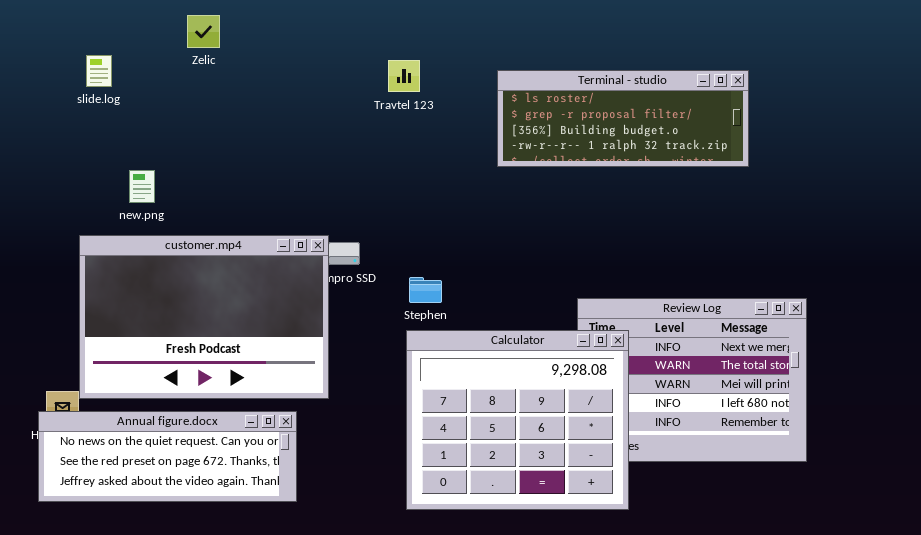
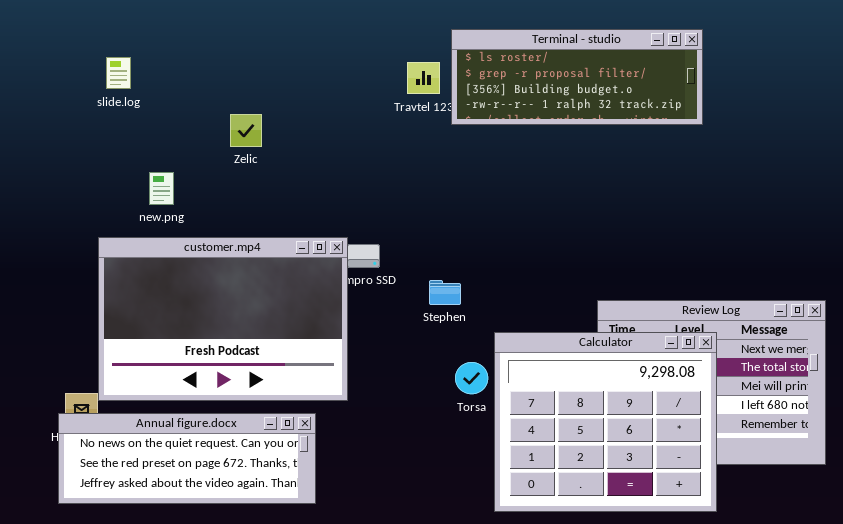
Zelic: [187,15,220,48] -> [230,114,262,147], moved
Terminal - studio: [497,70,749,167] -> [451,29,703,125], moved
Calculator: [406,330,629,510] -> [494,332,717,512], moved

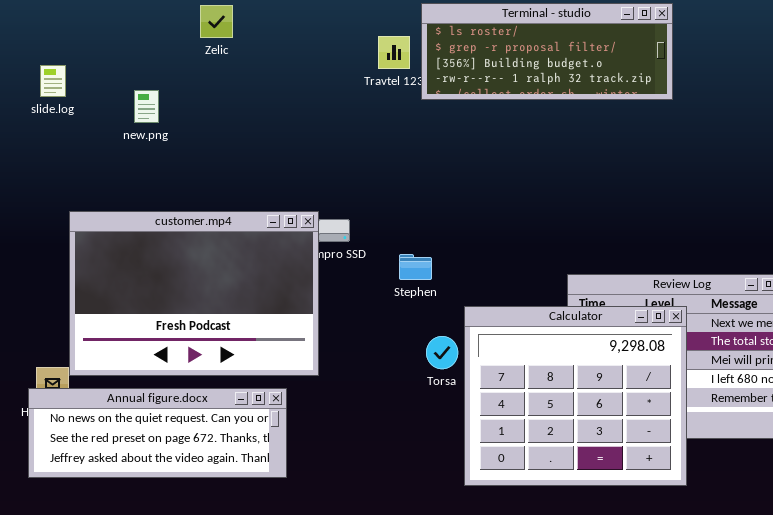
slide.log: [106,57,131,89] -> [40,65,66,97], moved
Zelic: [230,114,262,147] -> [200,5,233,38], moved
new.png: [149,172,174,205] -> [134,90,159,123], moved

